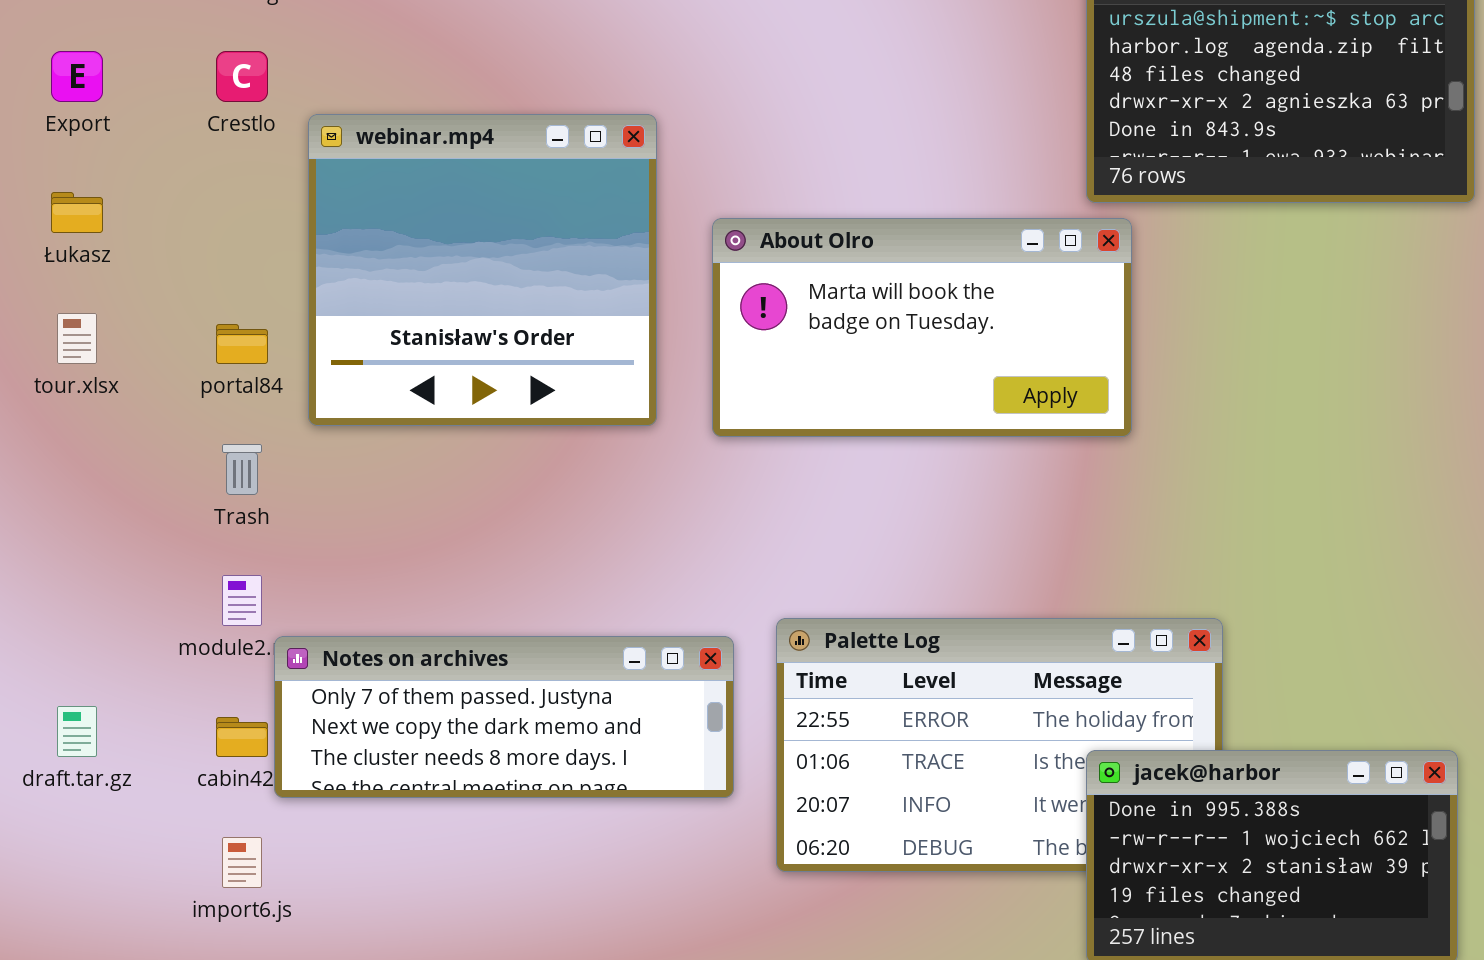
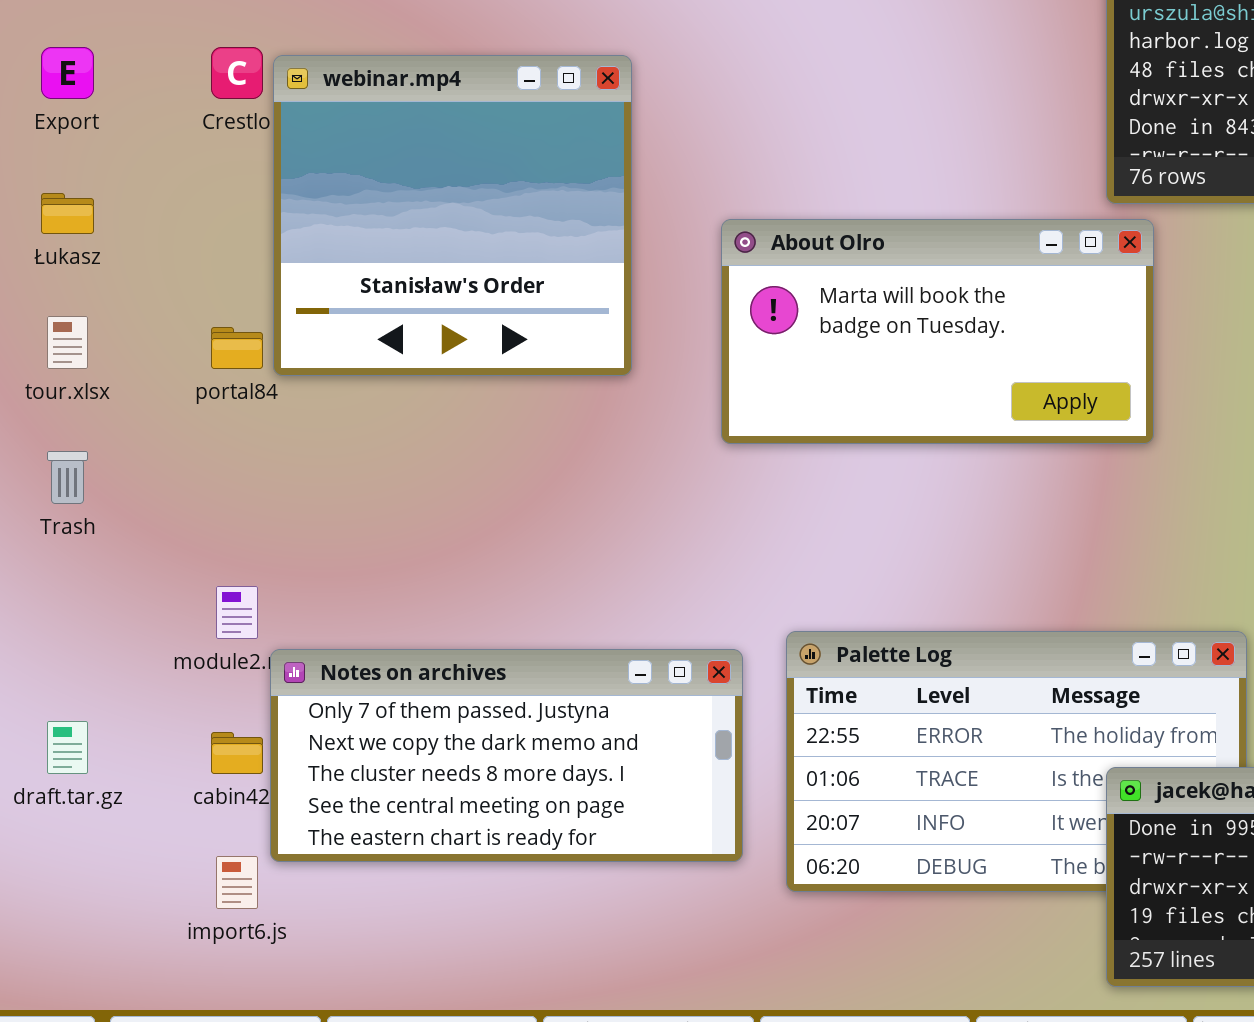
webinar.mp4: [308,114,657,426] -> [273,55,632,376], moved
Trash: [222,444,262,495] -> [47,451,88,504], moved
Notes on archives: [274,636,734,798] -> [270,649,743,862], resized

